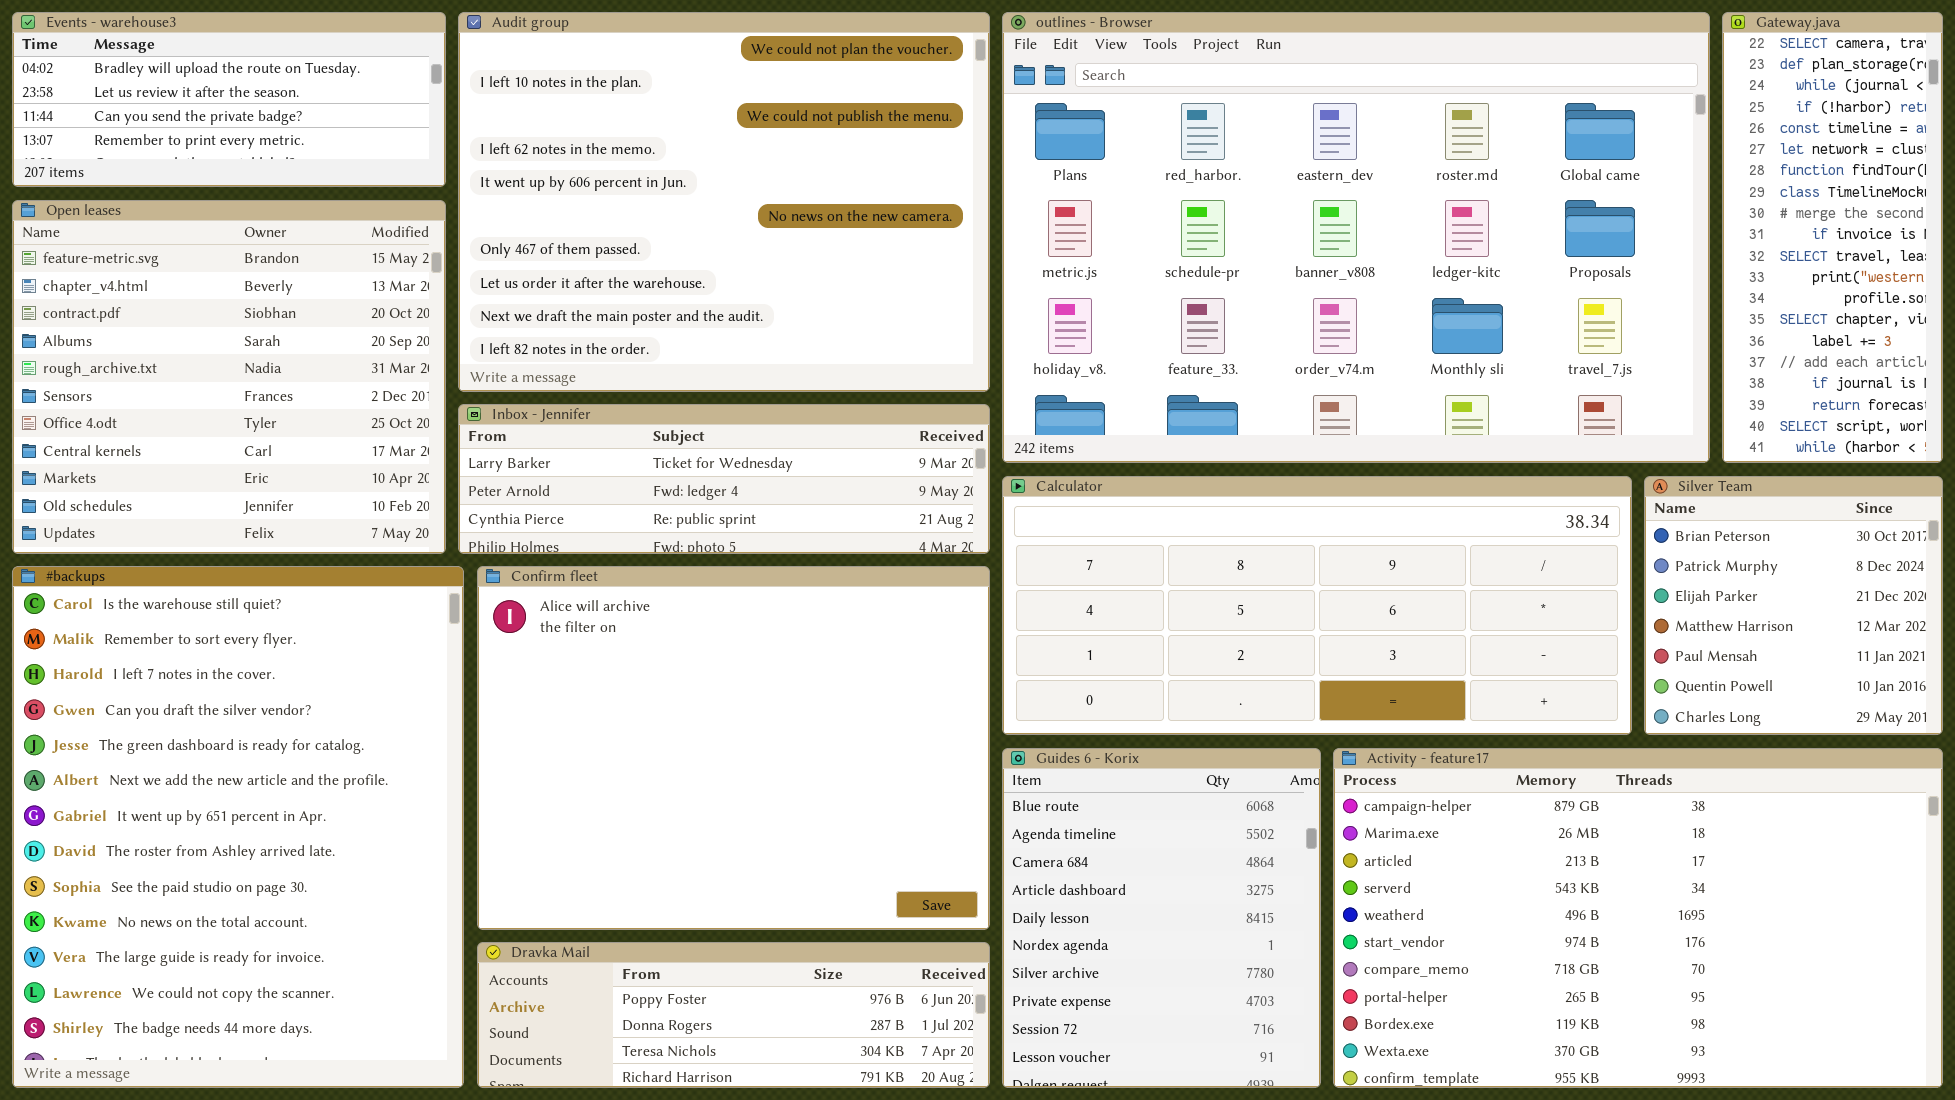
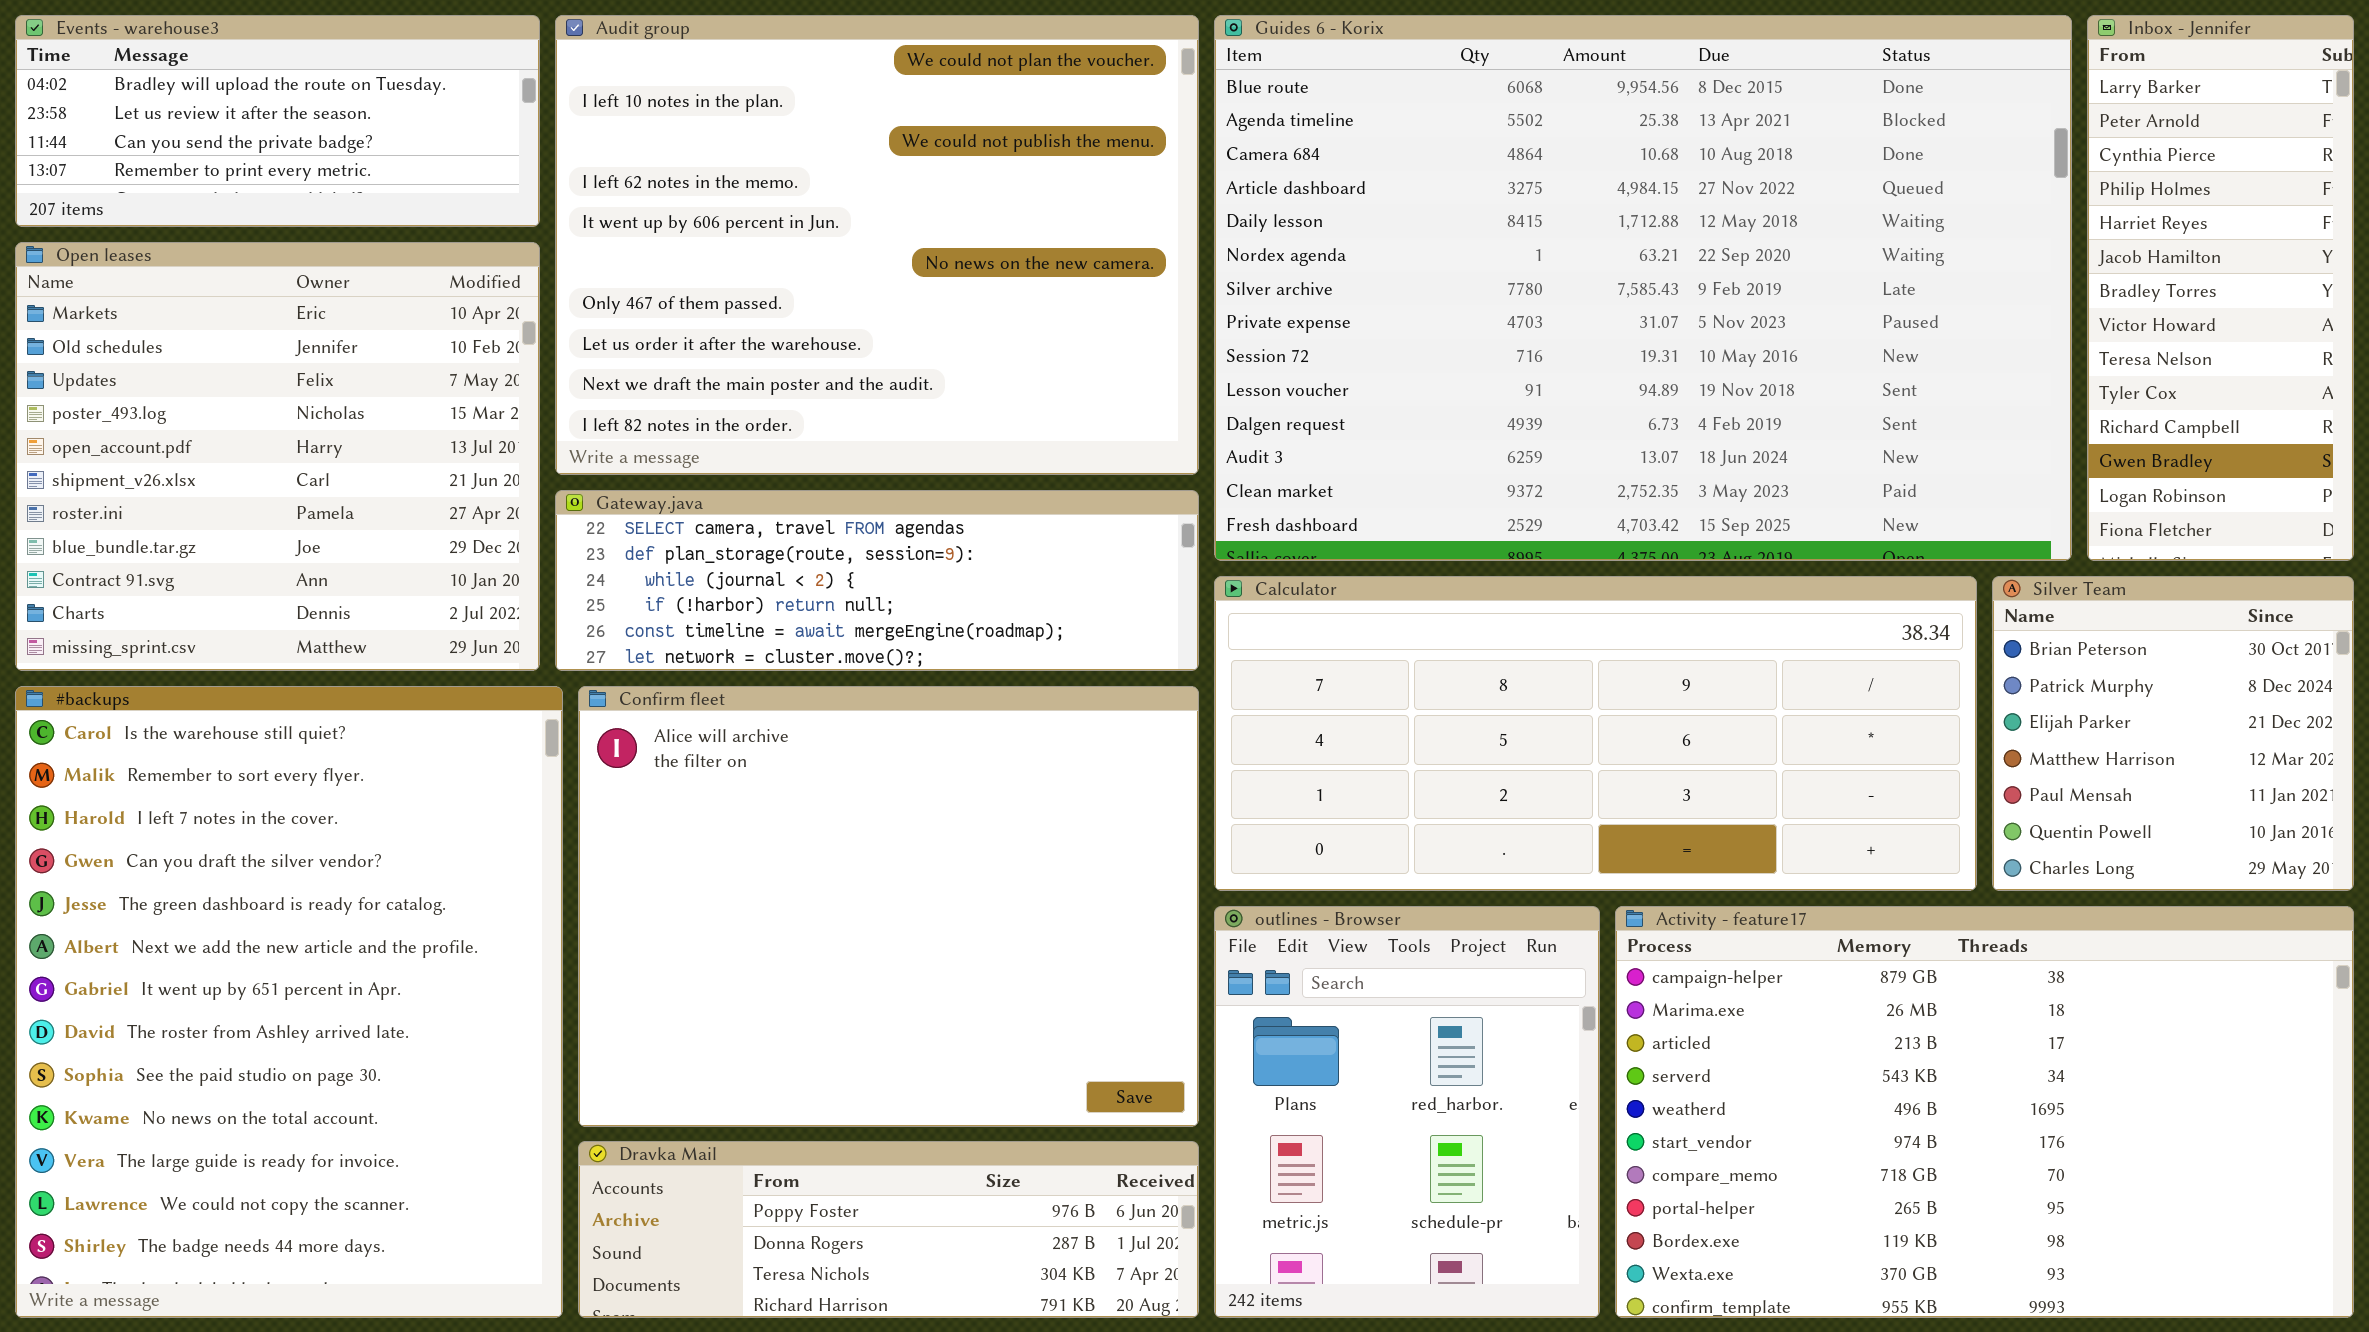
outlines - Browser: [1002,12,1710,463] -> [1214,906,1600,1318], moved, resized
Gateway.java: [1722,12,1943,463] -> [555,490,1199,671], moved, resized
Open leases: [12,200,446,554] -> [15,242,540,671], scrolled down 8 rows
Inbox - Jennifer: [458,404,990,554] -> [2087,15,2354,561], moved, resized
Guides 6 - Korix: [1002,748,1321,1088] -> [1214,15,2072,561], moved, resized

